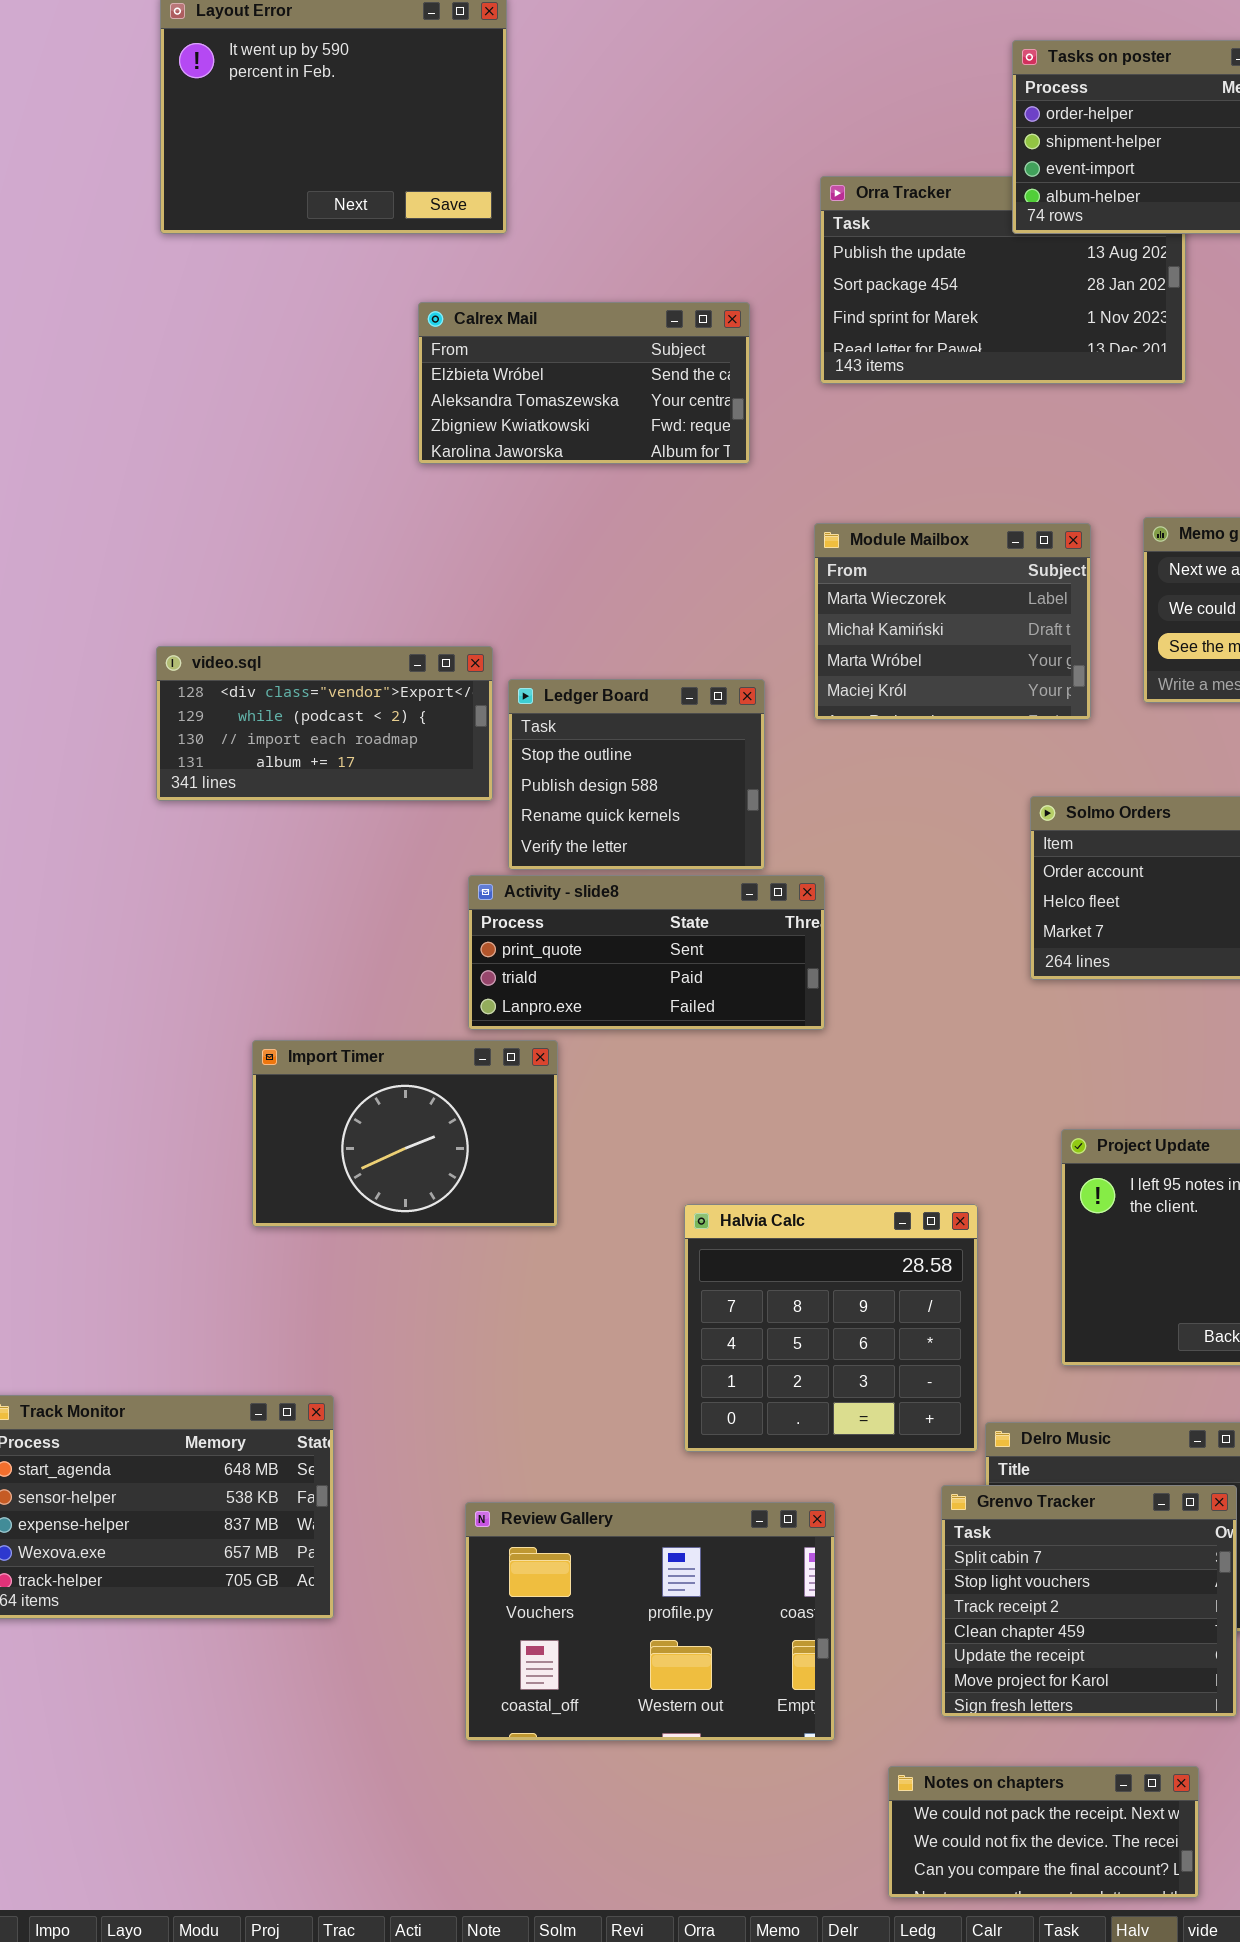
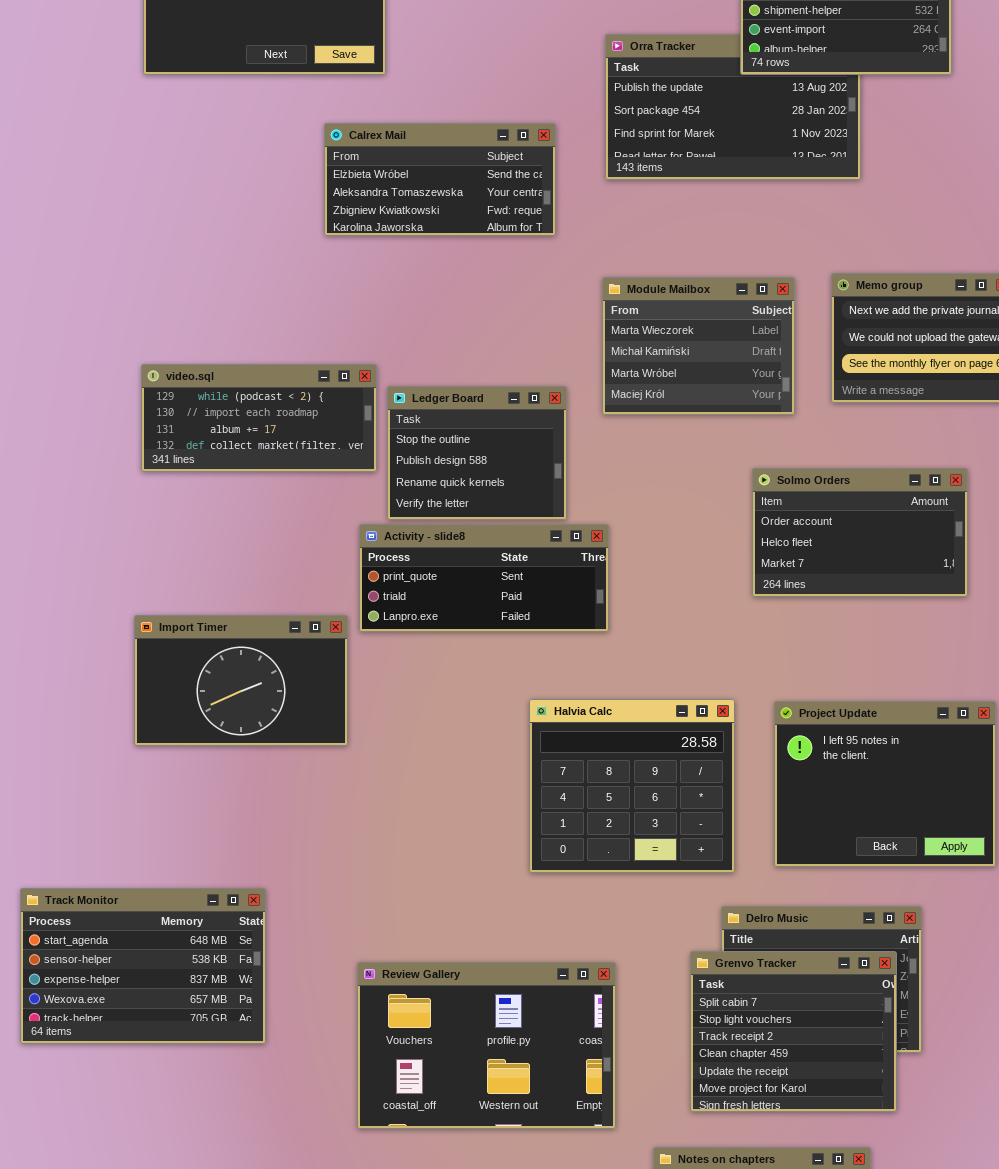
video.sql: [156,646,493,801] -> [141,364,377,472], scrolled down 1 row
Import Timer: [252,1040,558,1227] -> [134,615,348,746], moved
Halvia Calc: [684,1204,978,1452] -> [529,699,735,873], moved

